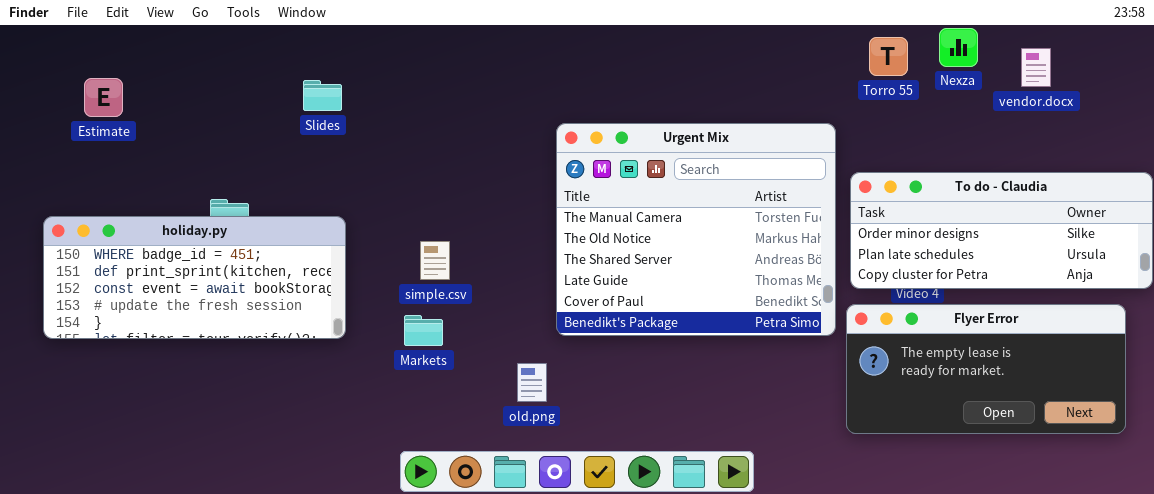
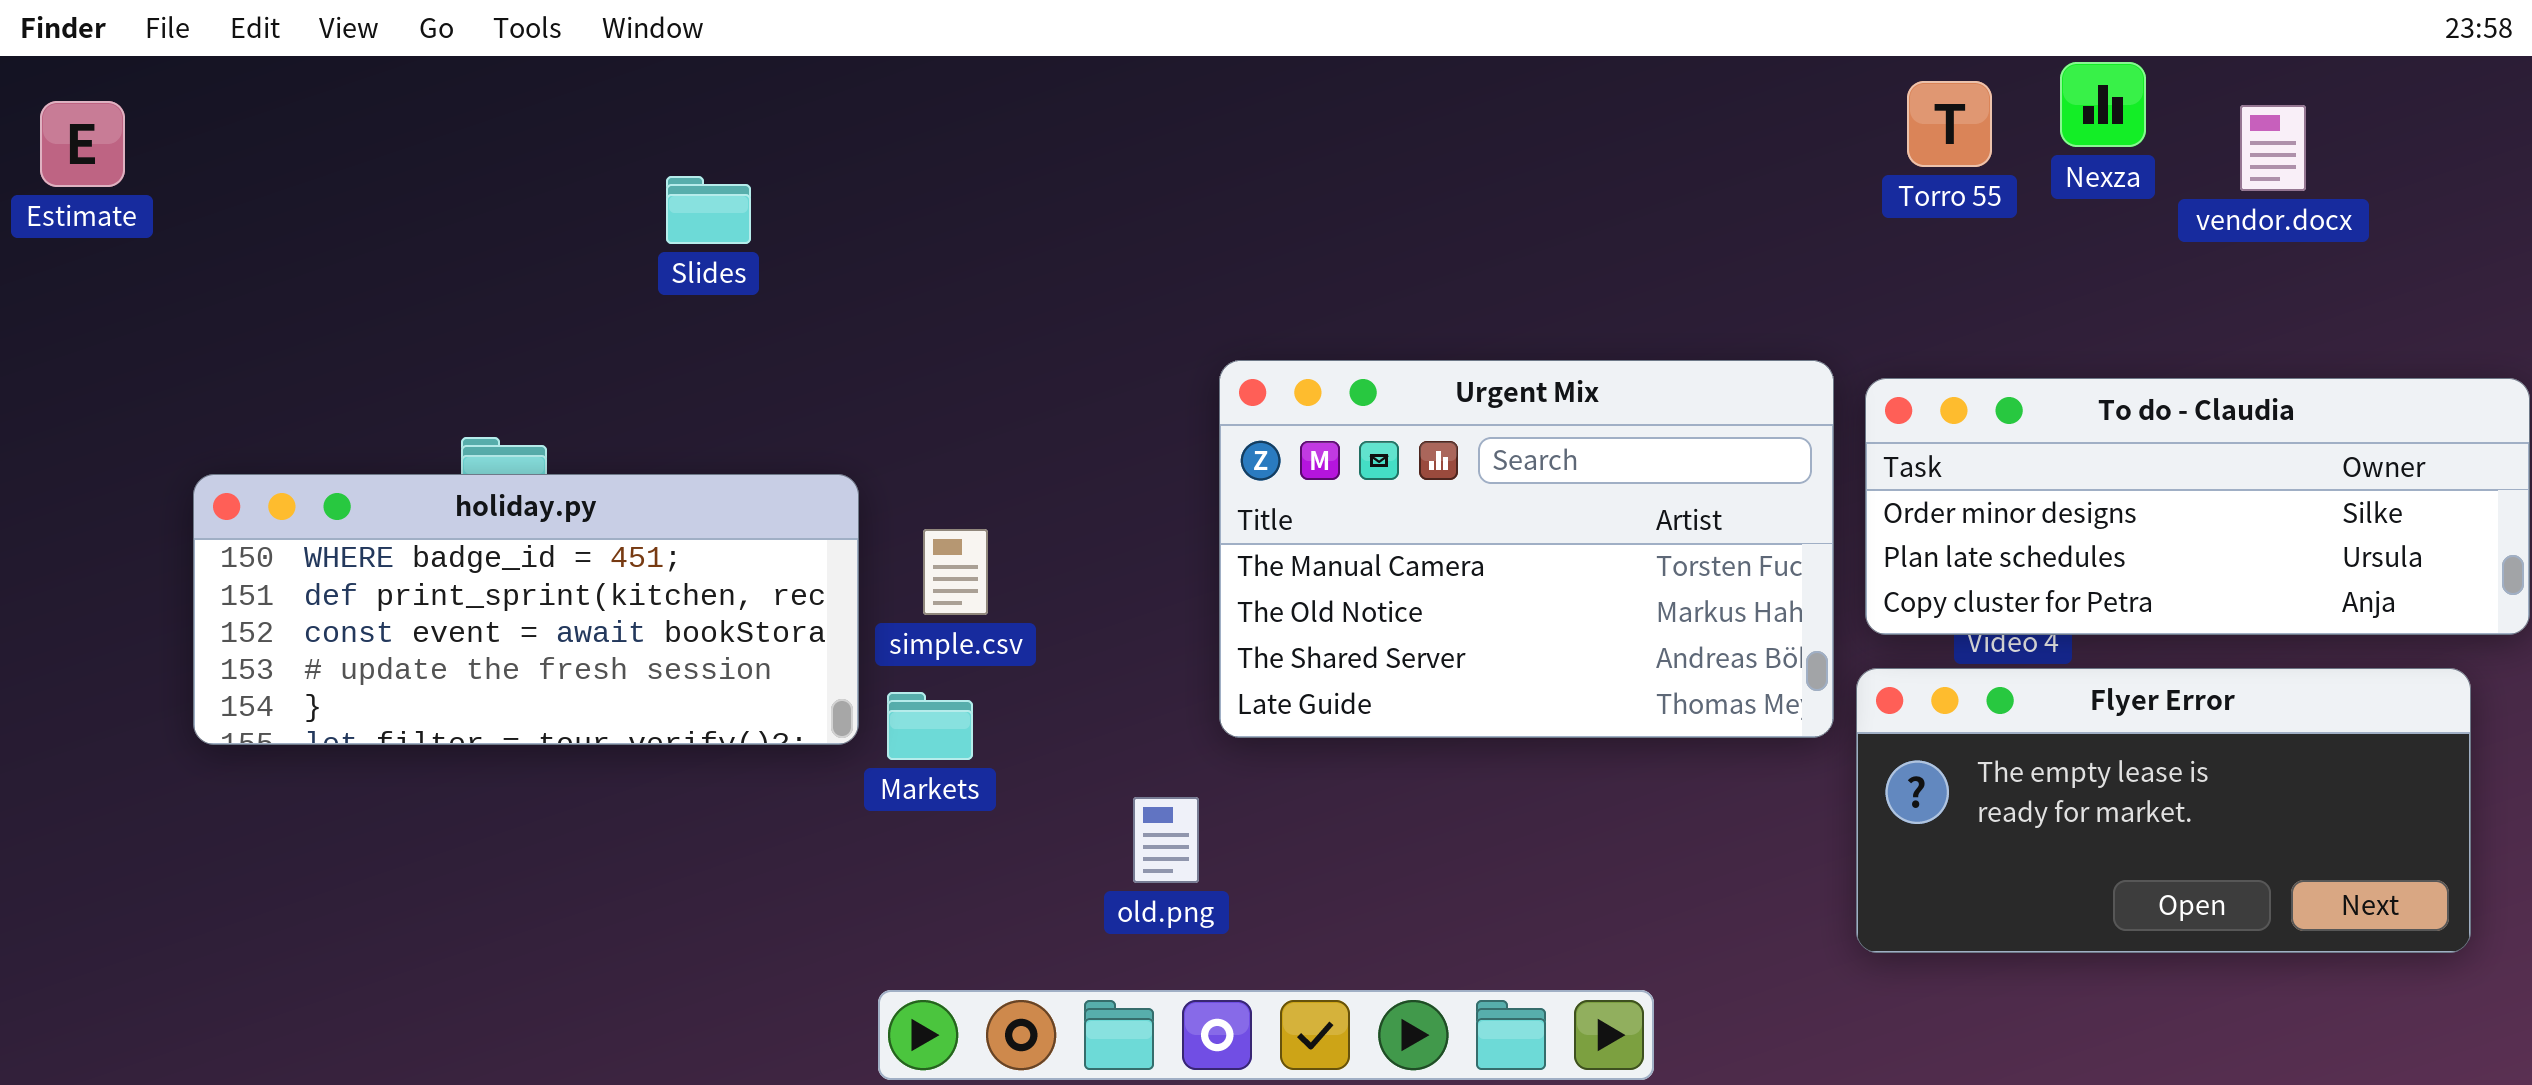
Estimate: [84,78,123,117] -> [40,101,125,187], moved
Urgent Mix: [556,123,836,336] -> [1219,360,1834,738], resized
holiday.py: [43,216,346,339] -> [193,474,859,745], moved

